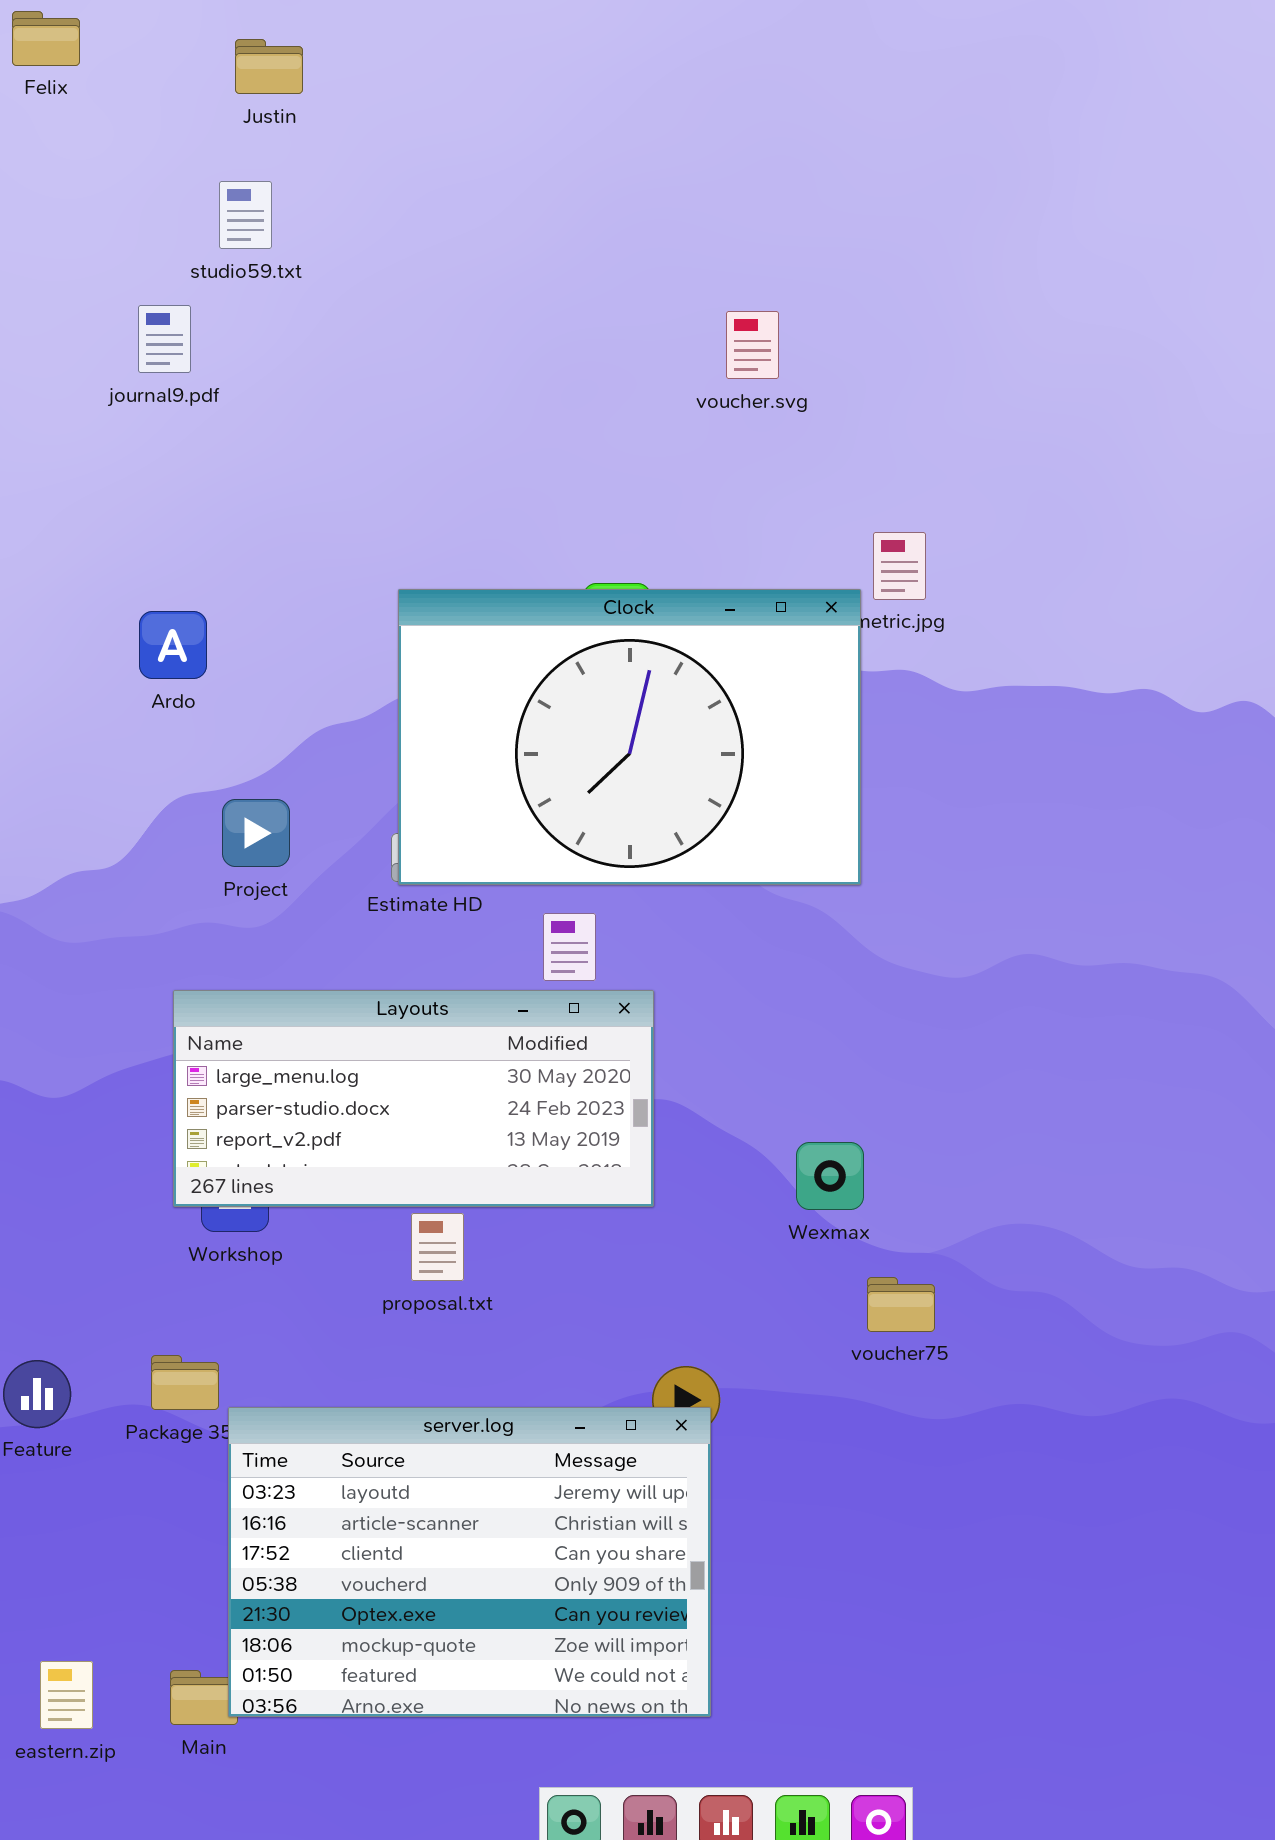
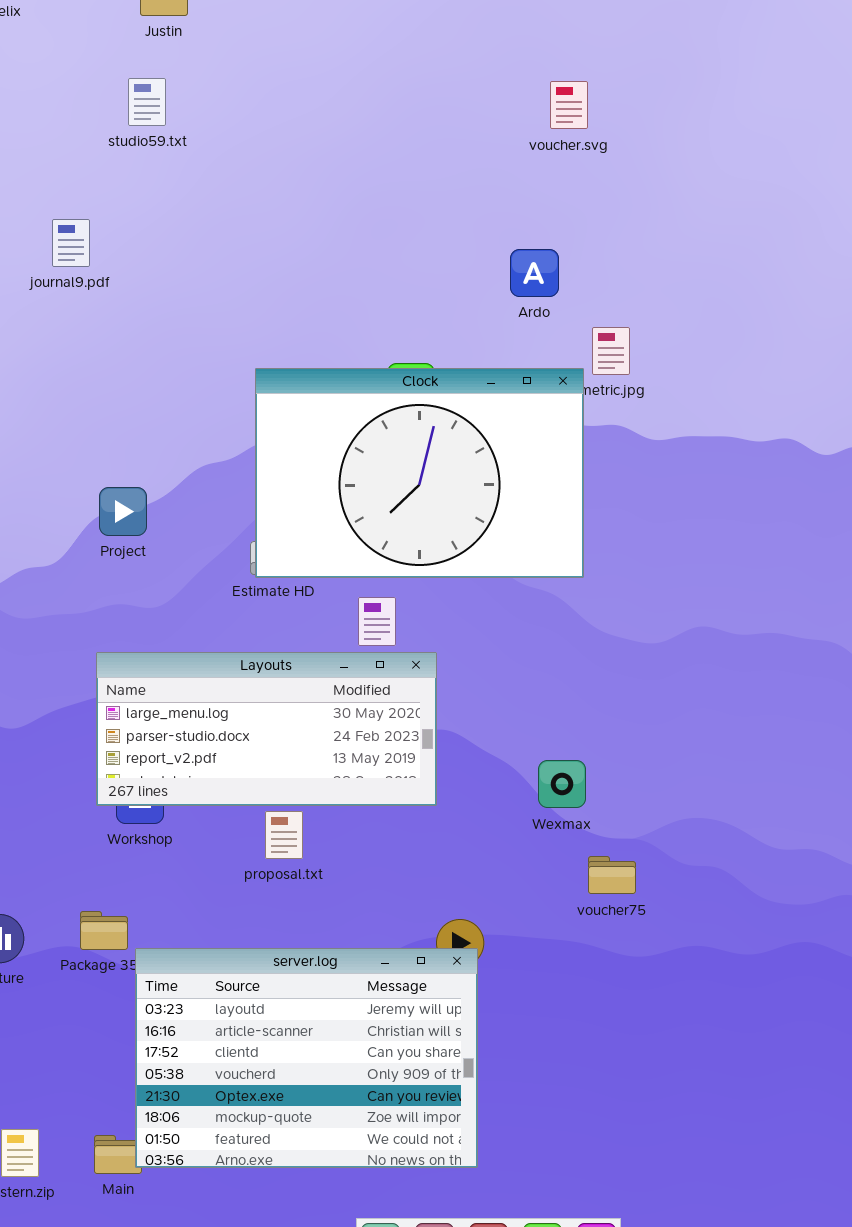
journal9.pdf: [138,305,191,373] -> [52,219,90,267], moved
voucher.svg: [726,311,779,379] -> [550,81,588,129], moved
Ardo: [139,611,207,679] -> [510,249,559,297], moved
Project: [222,799,290,867] -> [99,487,147,536], moved

